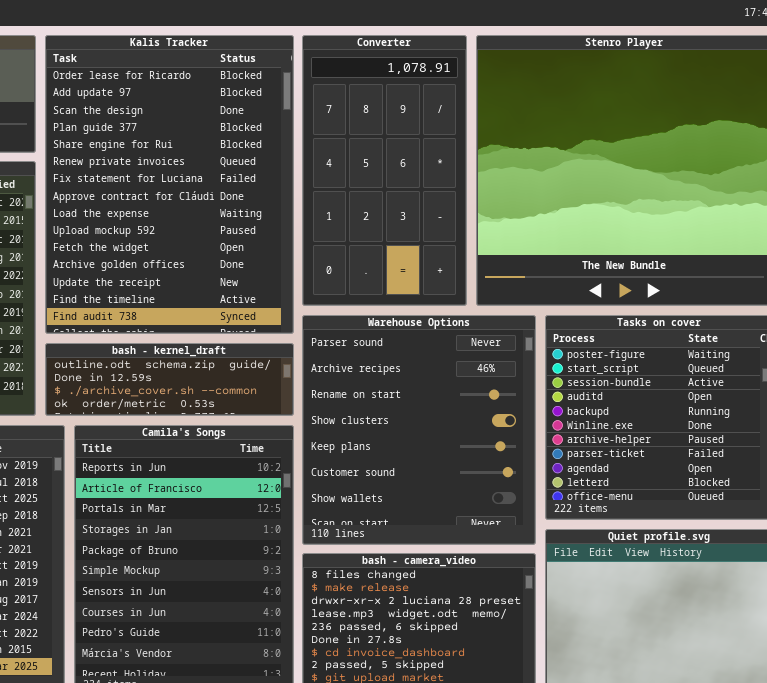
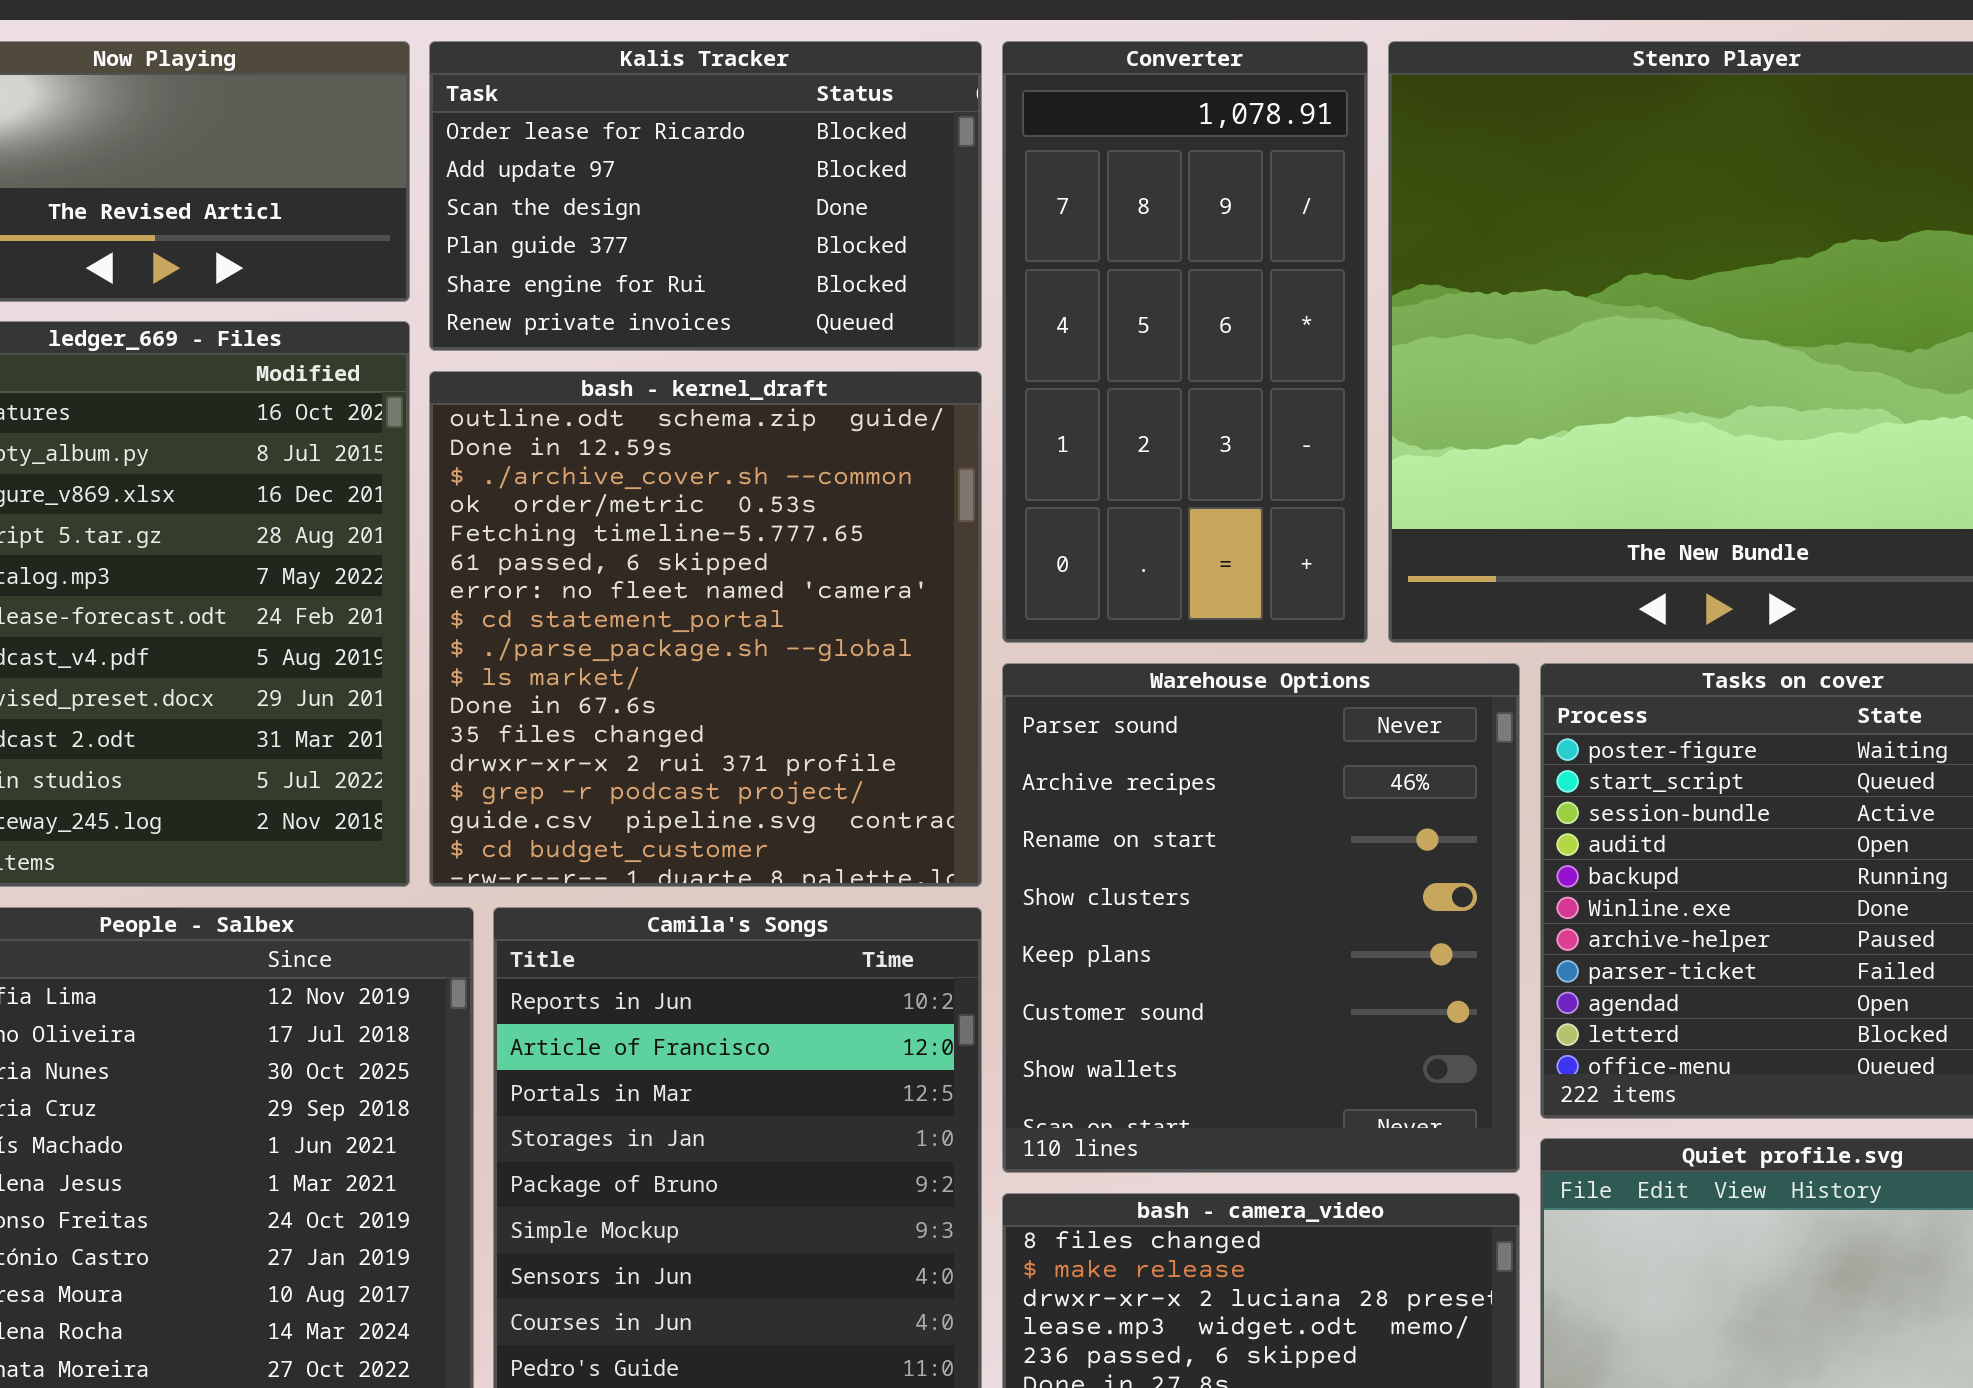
Kalis Tracker: [45,35,294,334] -> [429,41,982,351], resized
bash - kernel_draft: [45,343,294,416] -> [429,371,982,887], resized

